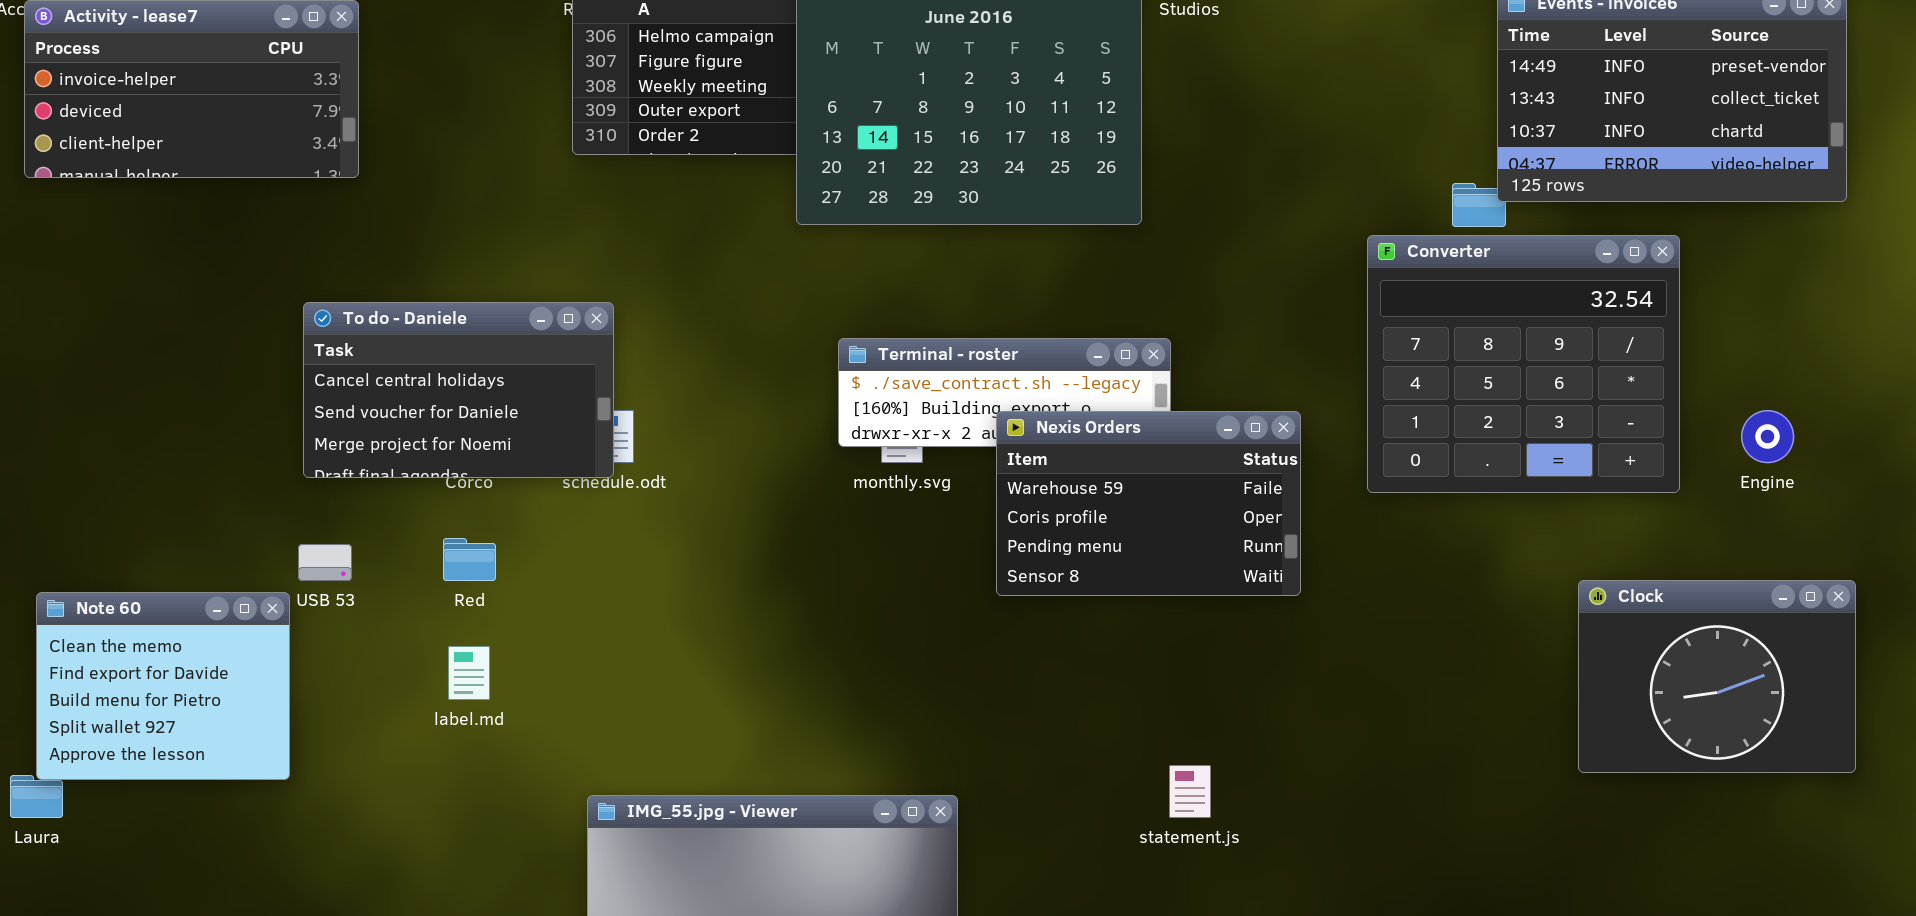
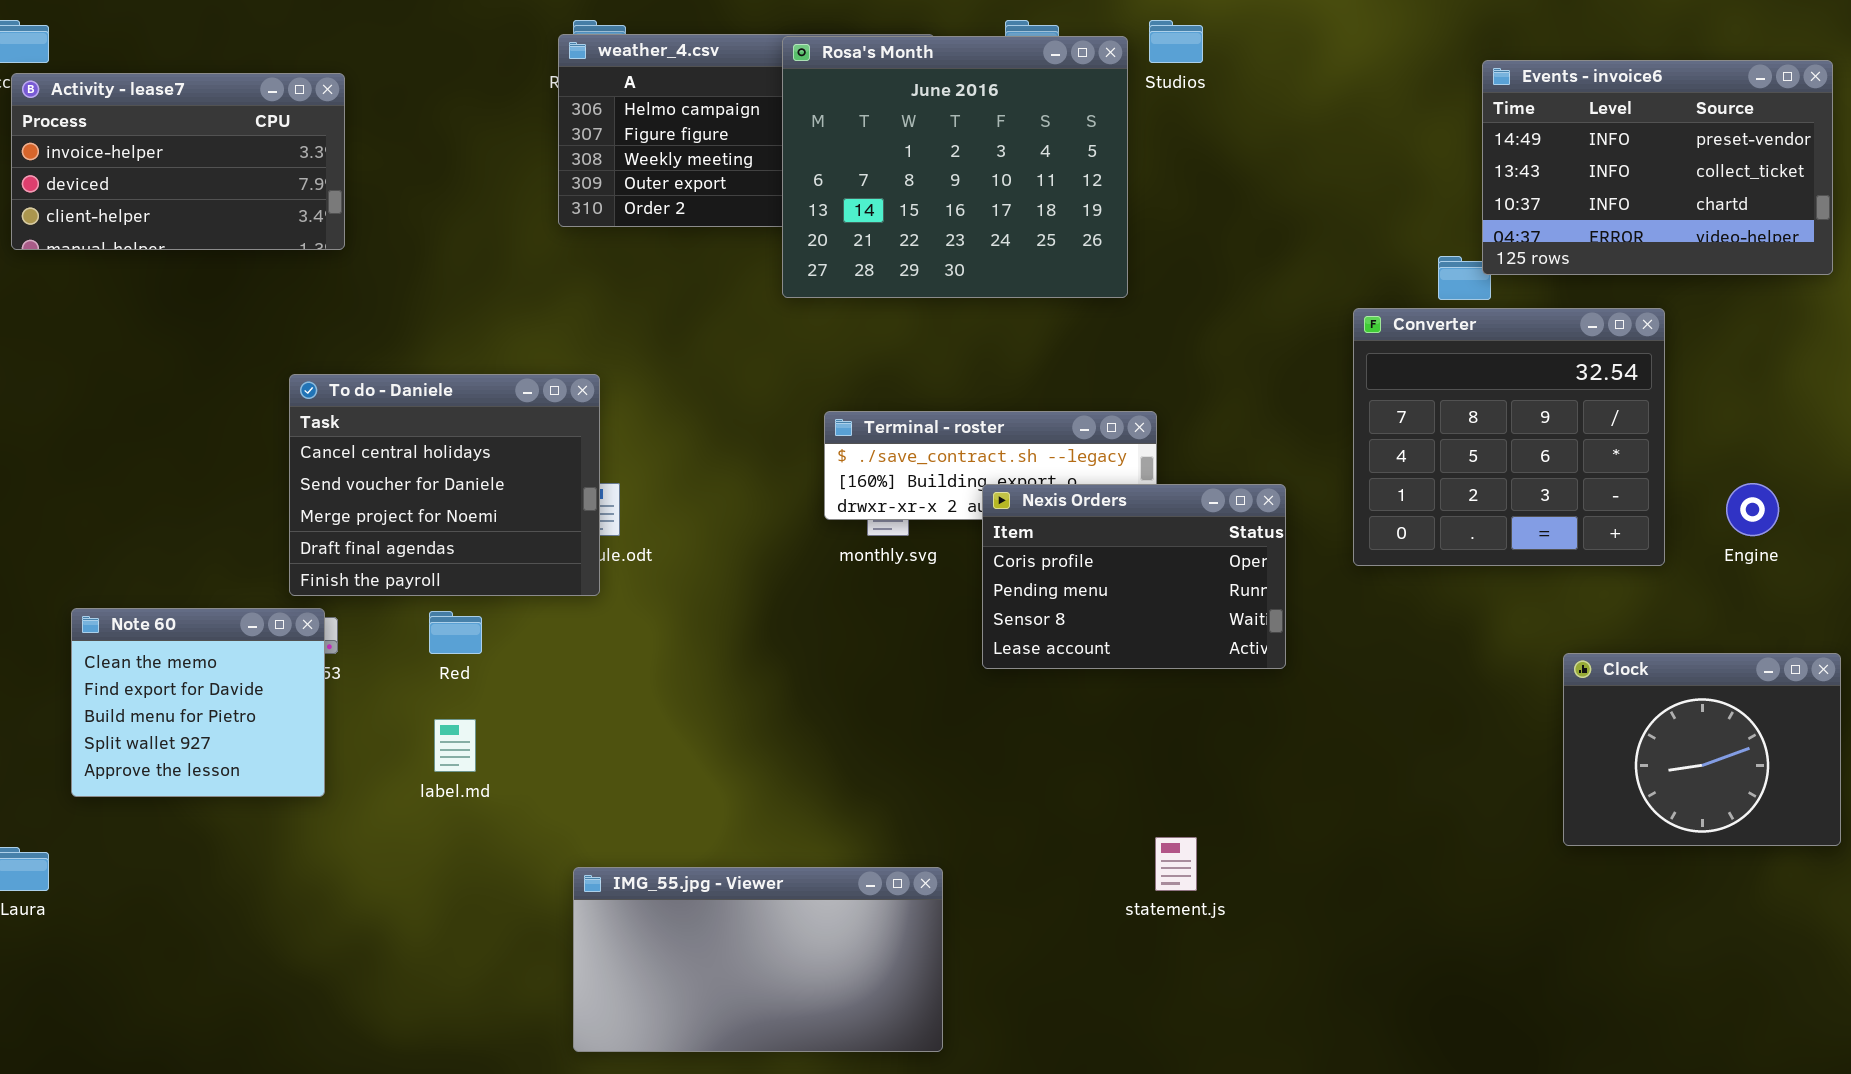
To do - Daniele: [303,302,614,478] -> [289,374,600,596], resized
Nexis Orders: [996,411,1301,596] -> [982,484,1286,669], scrolled down 1 row
Note 60: [36,592,290,780] -> [71,608,325,797], moved

